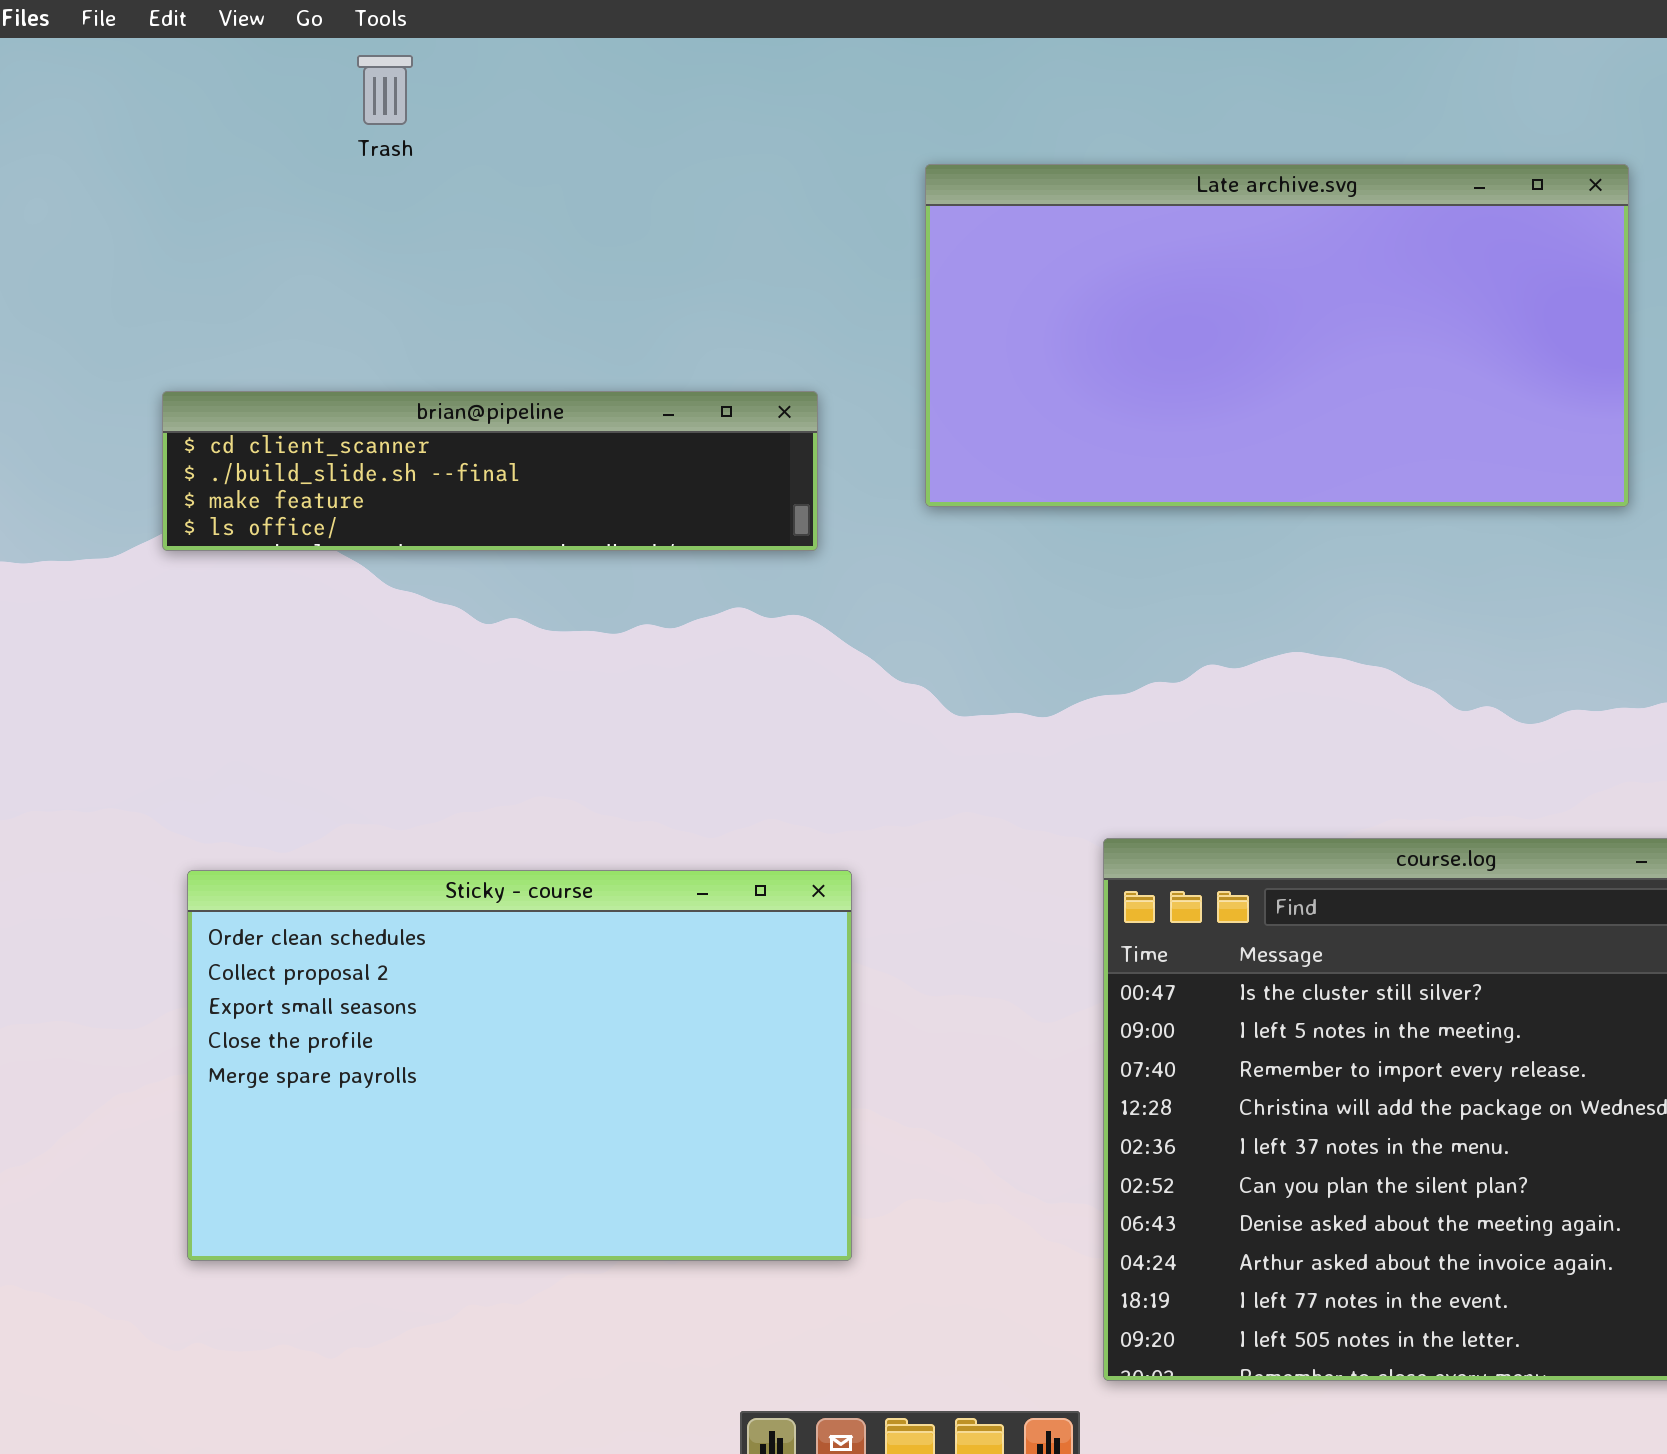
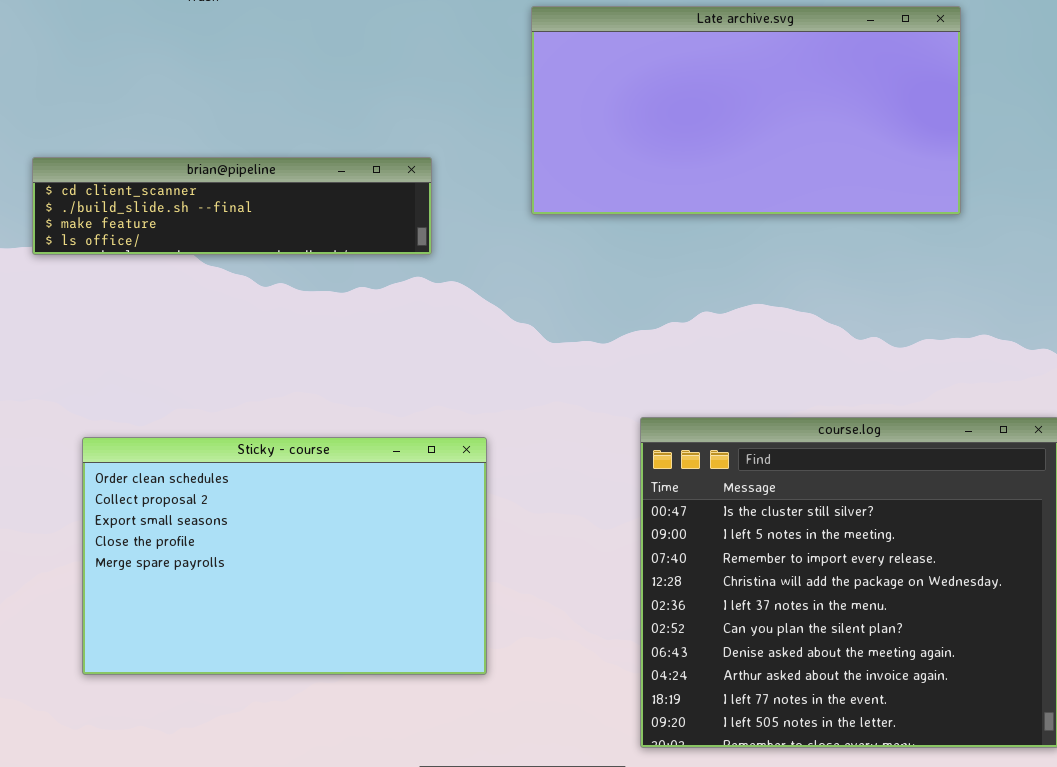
brian@pipeline: [162,391,818,551] -> [32,157,432,255], moved

